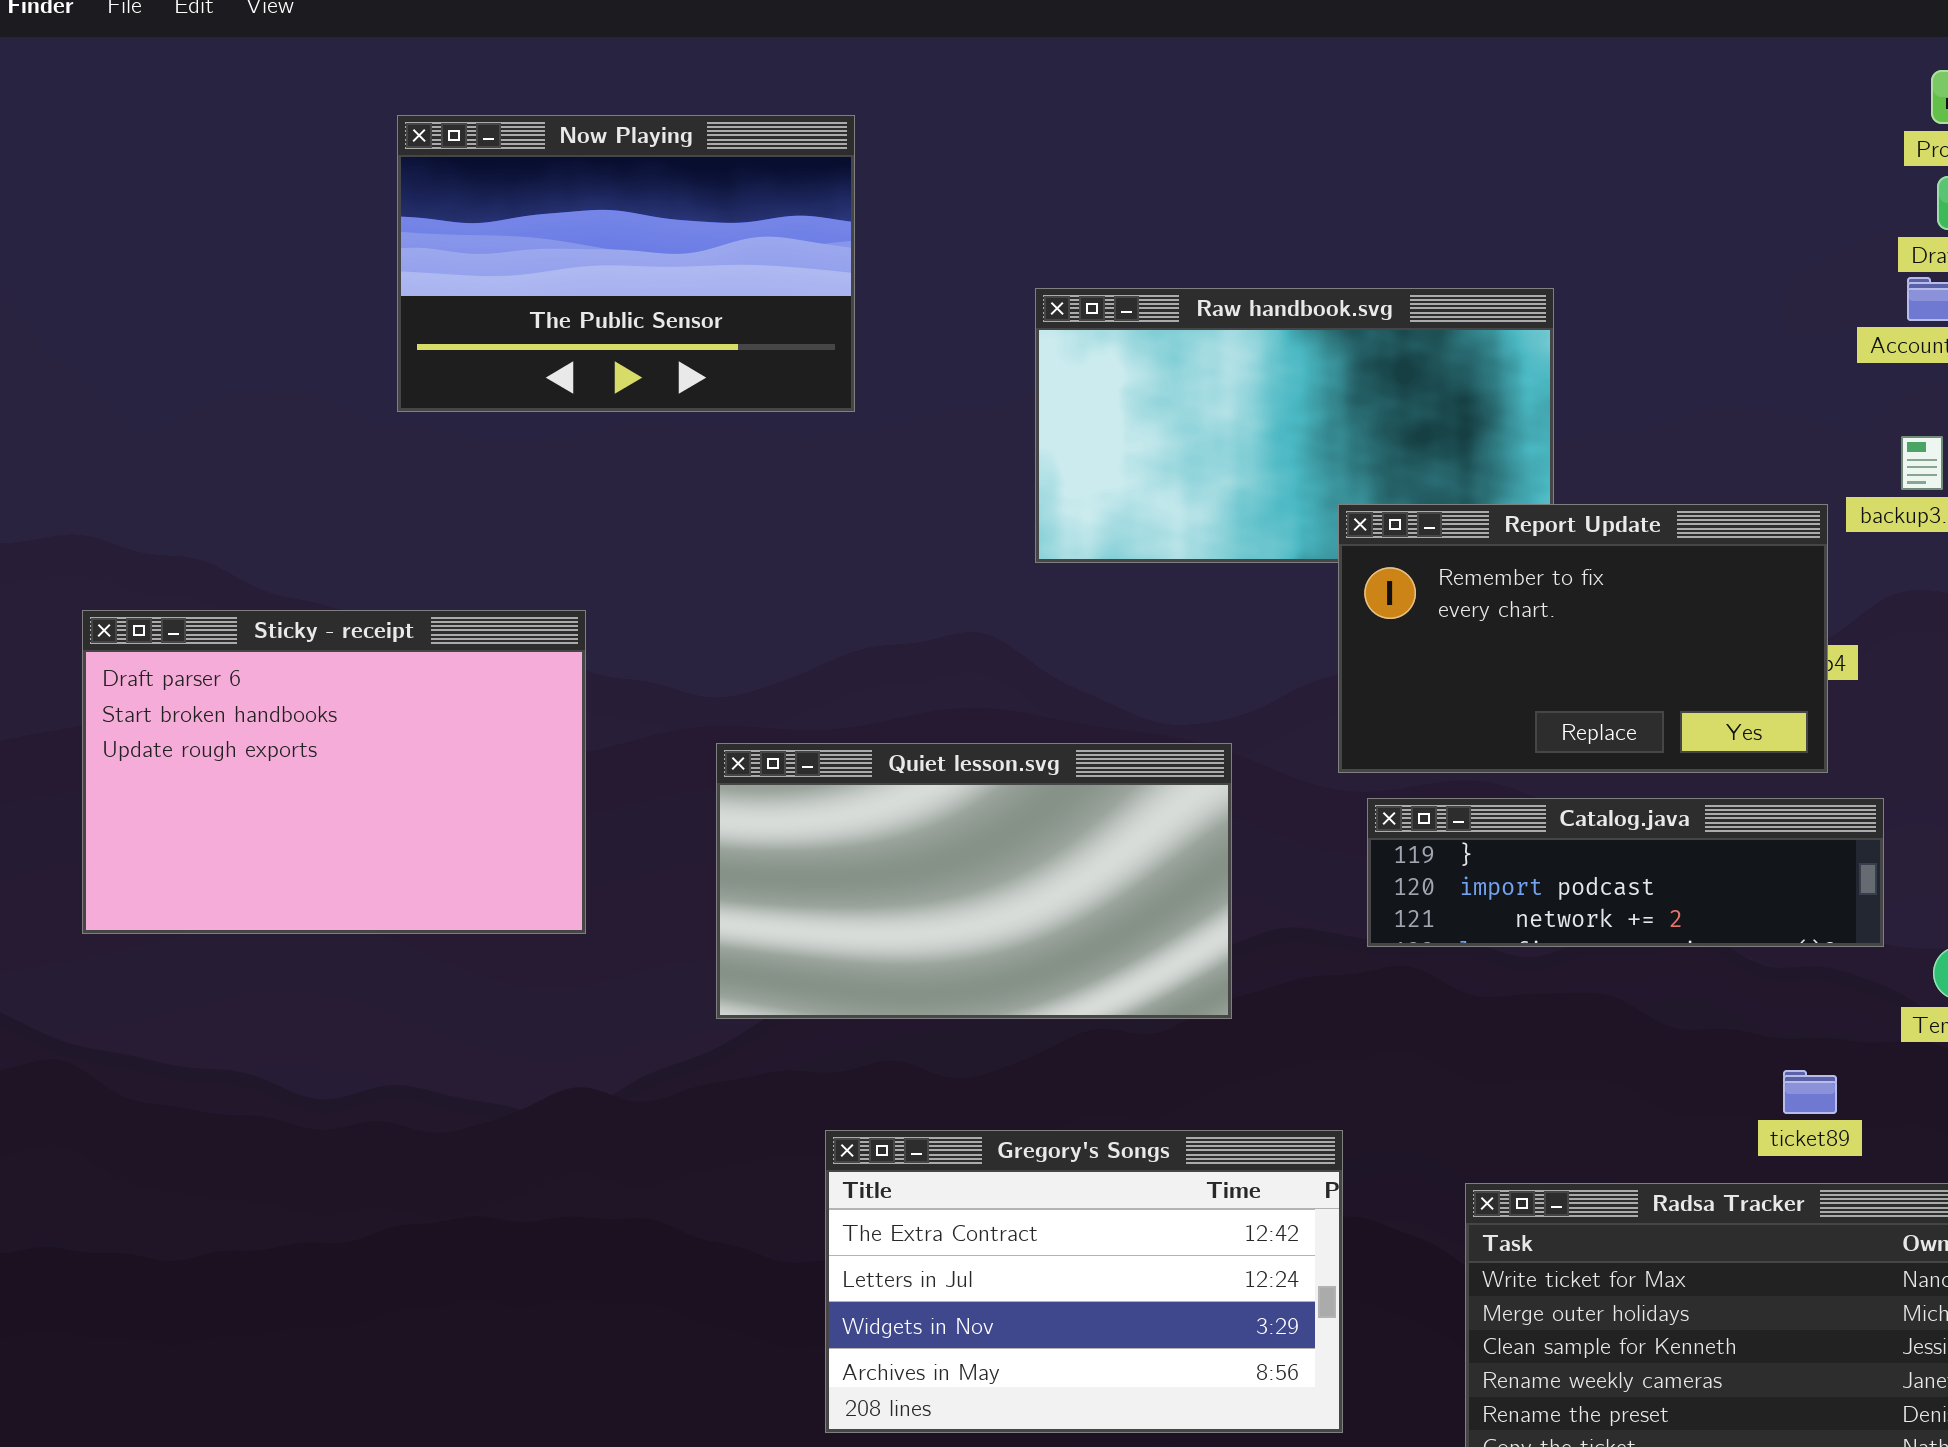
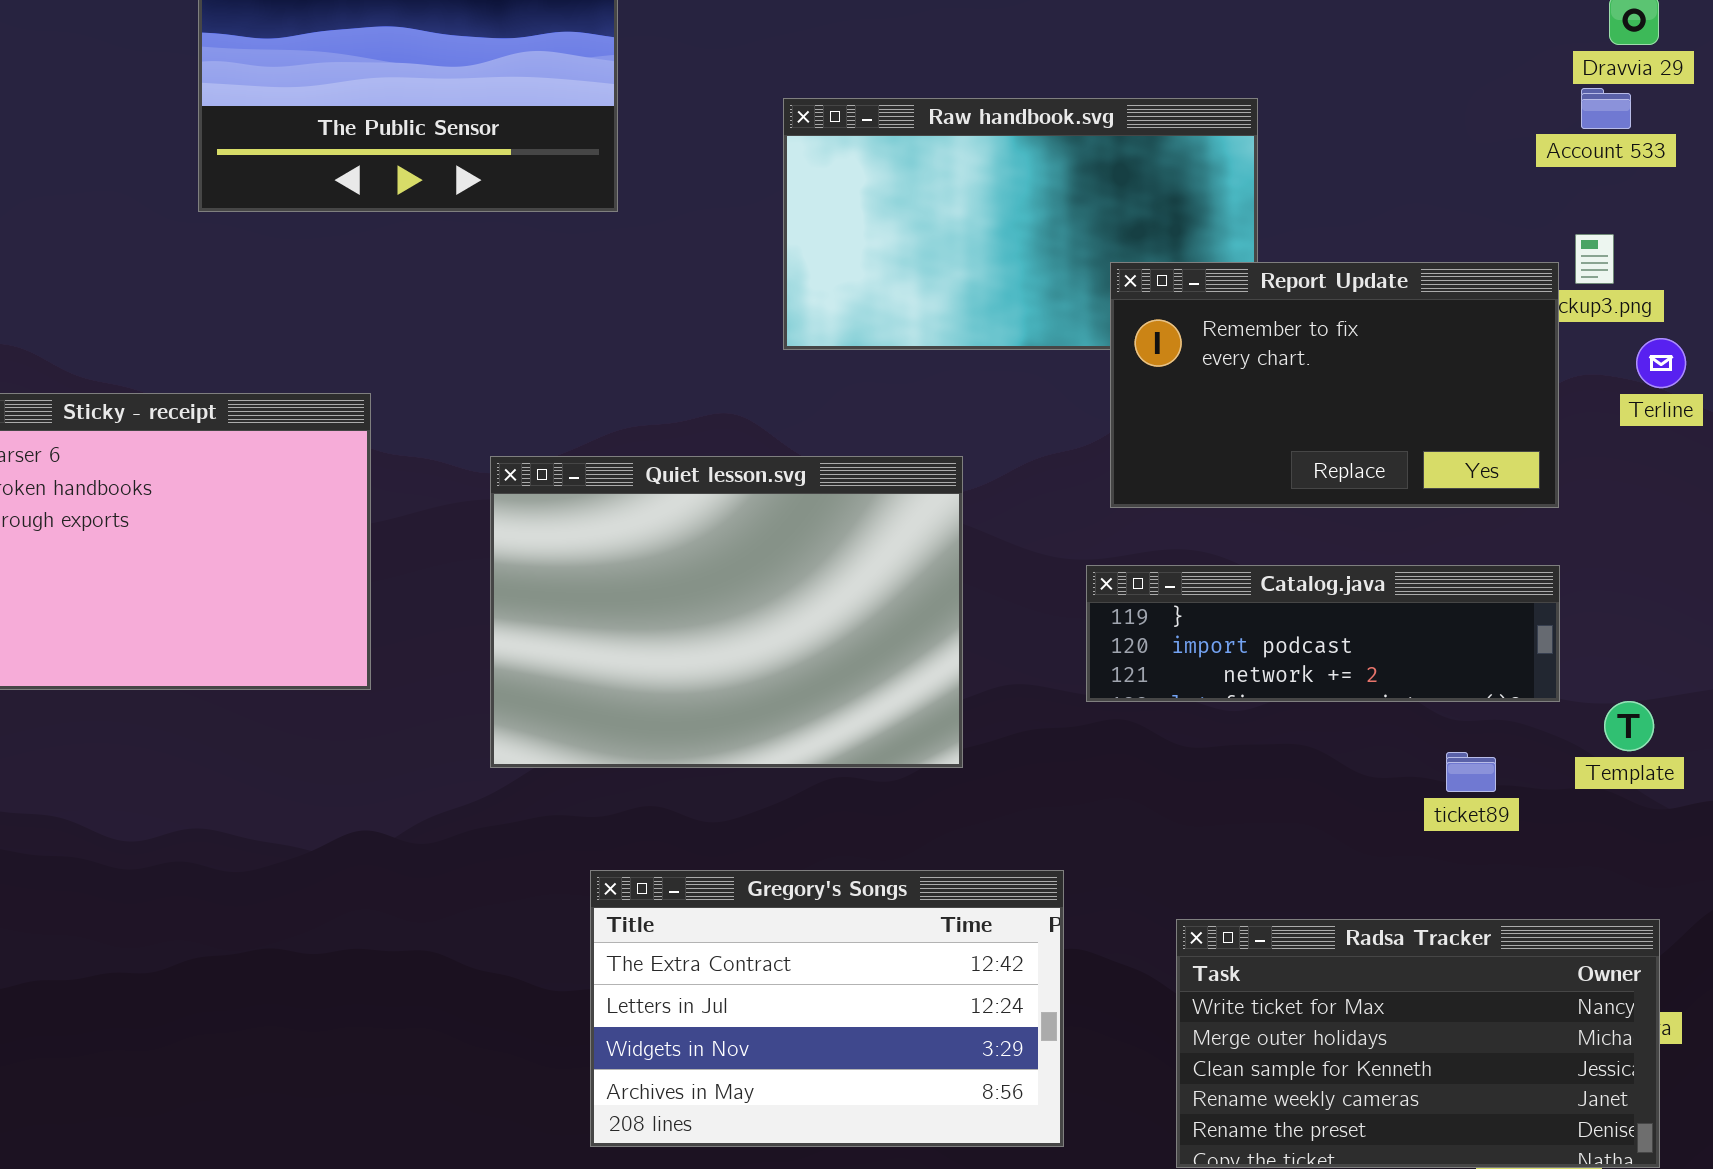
Report Update: [1338,504,1828,773] -> [1110,262,1559,508], moved
Quiet lesson.svg: [716,743,1232,1019] -> [490,456,963,768], resized
ticket89: [1783,1070,1837,1114] -> [1446,752,1496,792], moved

